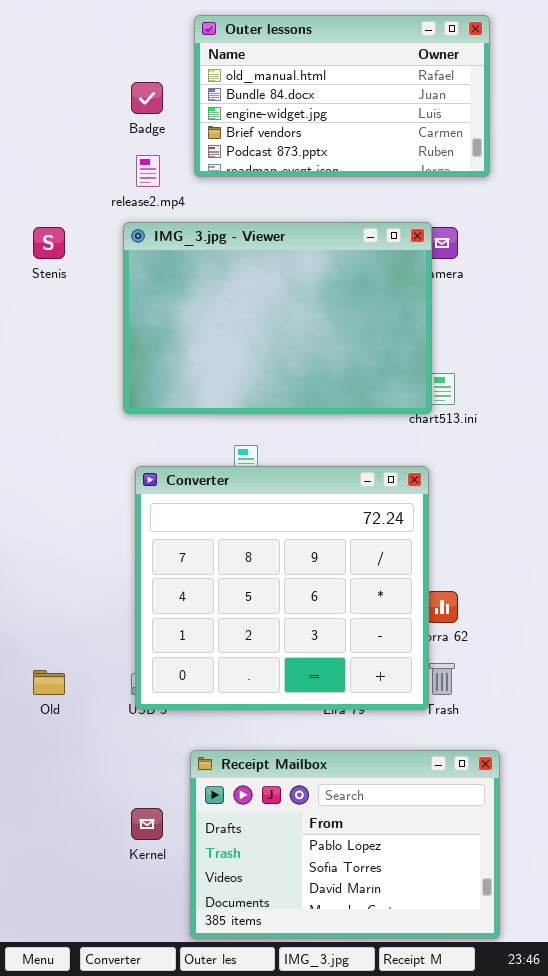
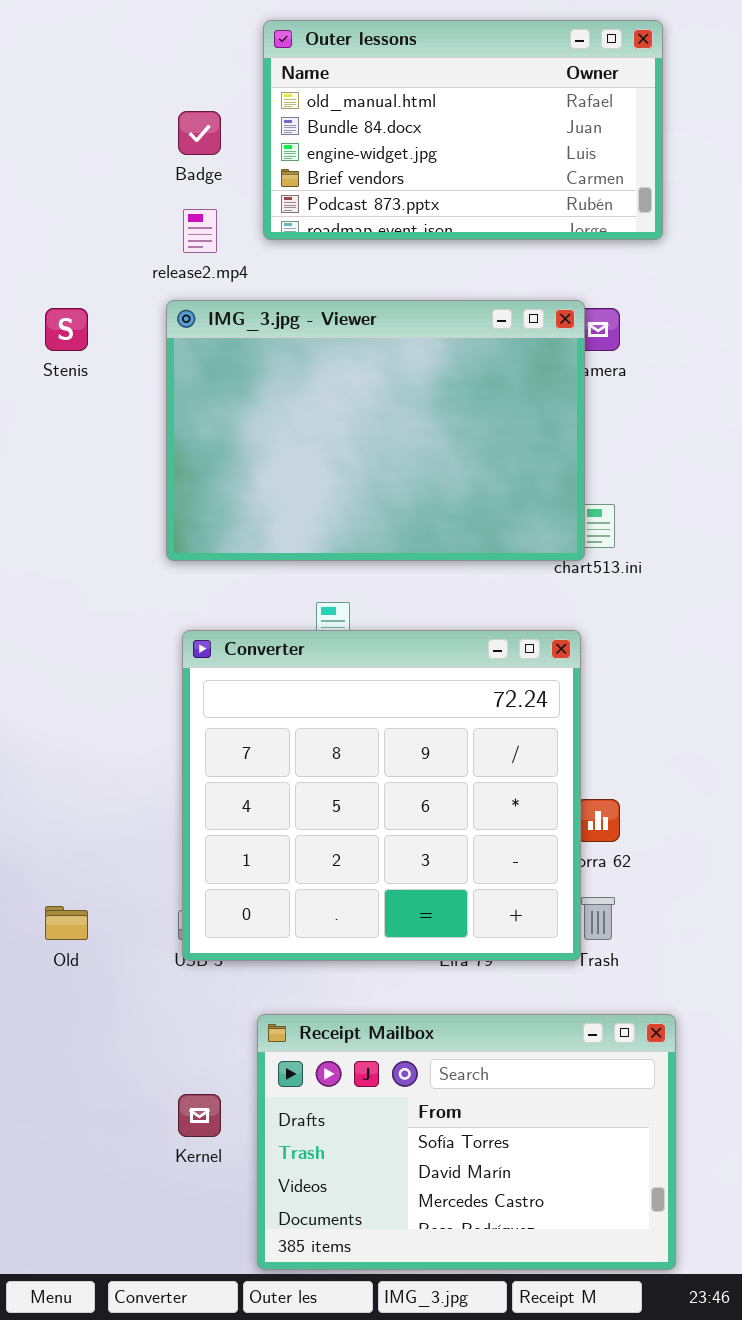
Receipt Mailbox: [190,750,500,939] -> [257,1014,676,1270], scrolled down 1 row

